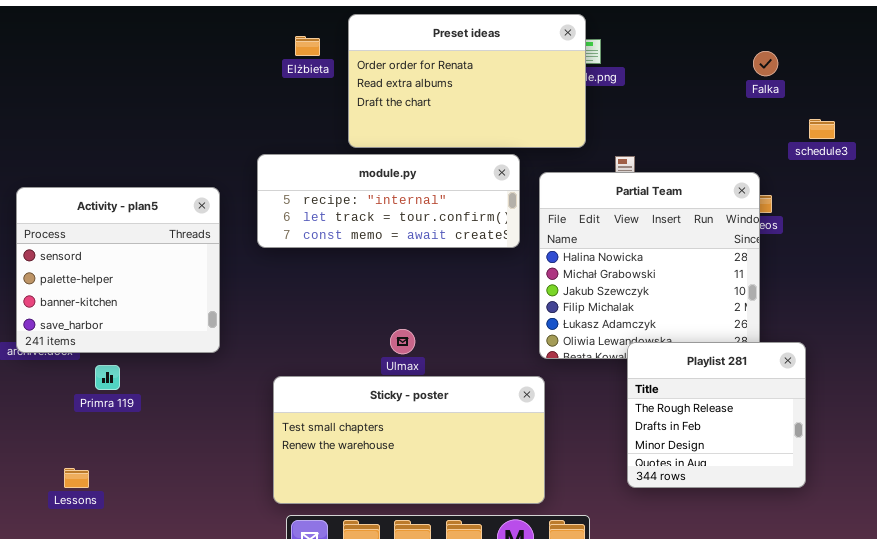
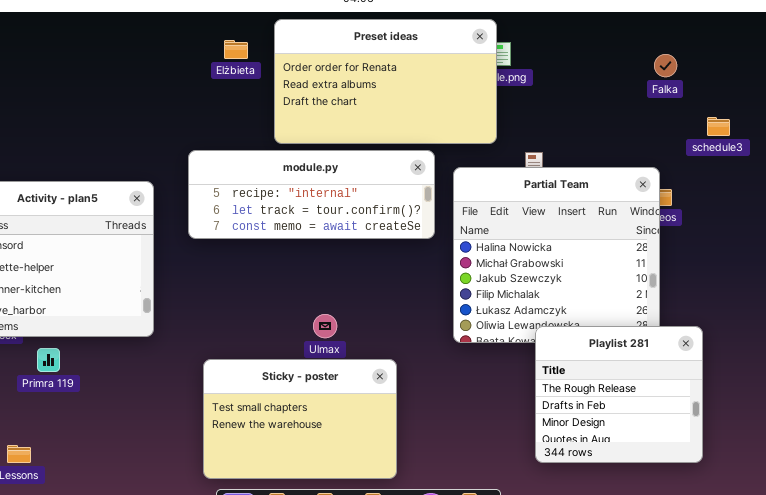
Sticky - poster: [273,376,545,504] -> [203,359,397,479], resized

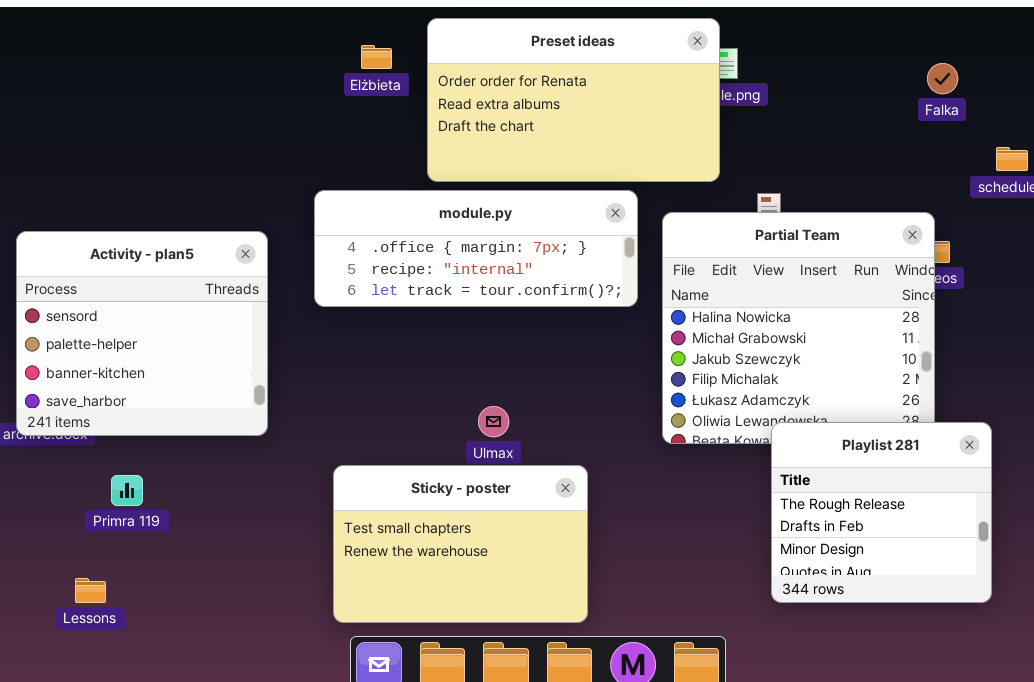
module.py: [188,150,435,239] -> [314,190,638,307], scrolled up 1 row
Primra 119: [37,348,60,372] -> [111,475,143,506], moved

